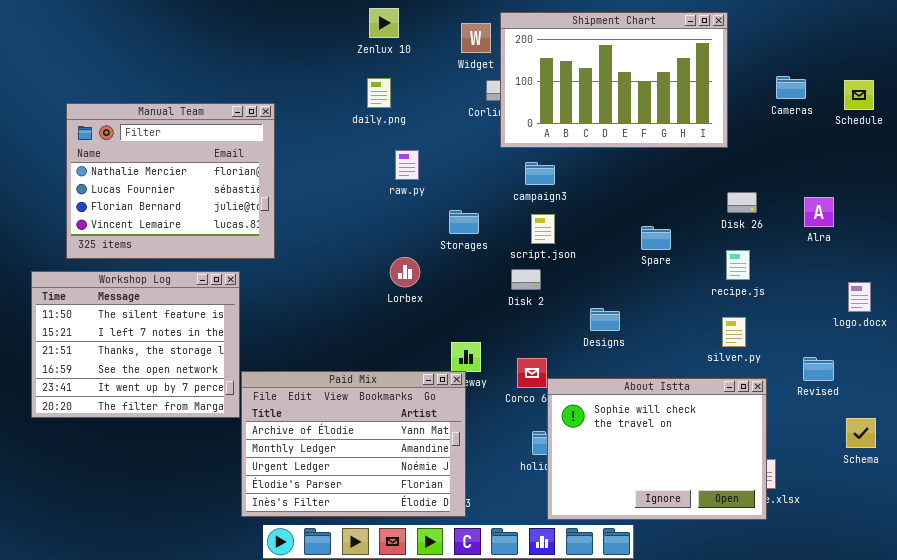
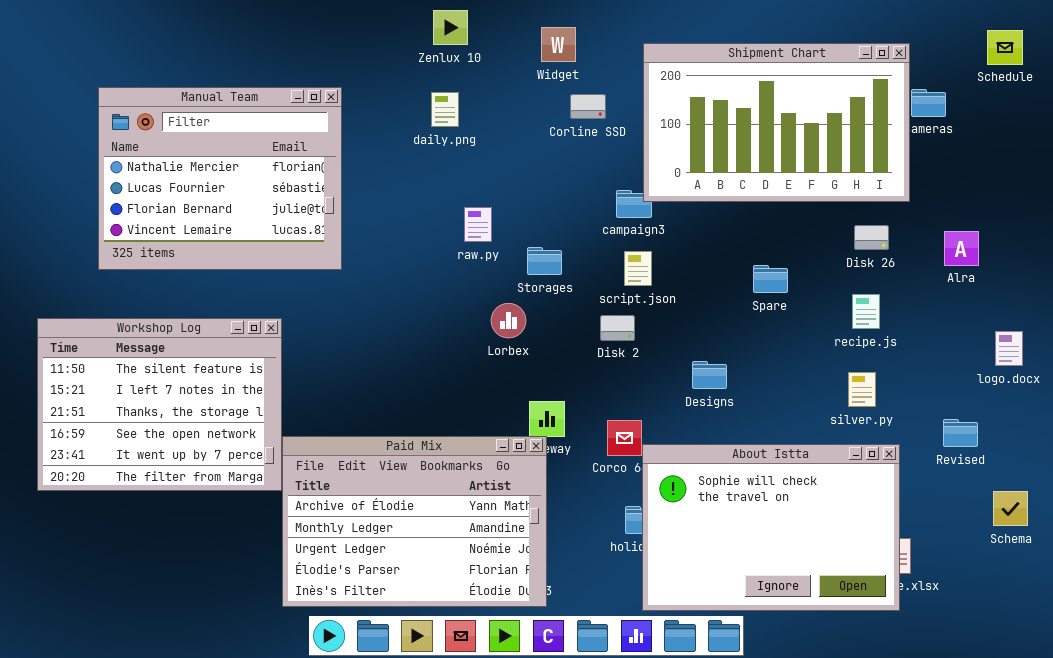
Shipment Chart: [500,12,728,148] -> [643,43,910,202], moved
Schedule: [844,80,874,110] -> [987,30,1023,65], moved
Manual Team: [66,103,275,259] -> [98,87,342,270], moved
raw.py: [395,150,419,180] -> [464,207,492,242], moved
Lorbex: [390,257,420,287] -> [491,303,526,338], moved

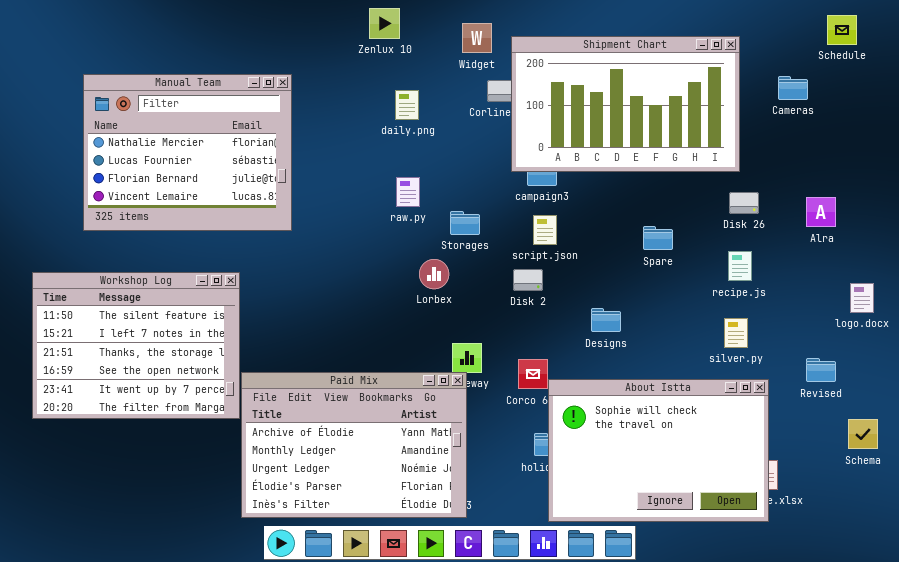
Schedule: [987,30,1023,65] -> [827,15,857,45], moved
Shipment Chart: [643,43,910,202] -> [511,36,740,172], moved
daily.png: [431,92,459,127] -> [395,90,419,120], moved

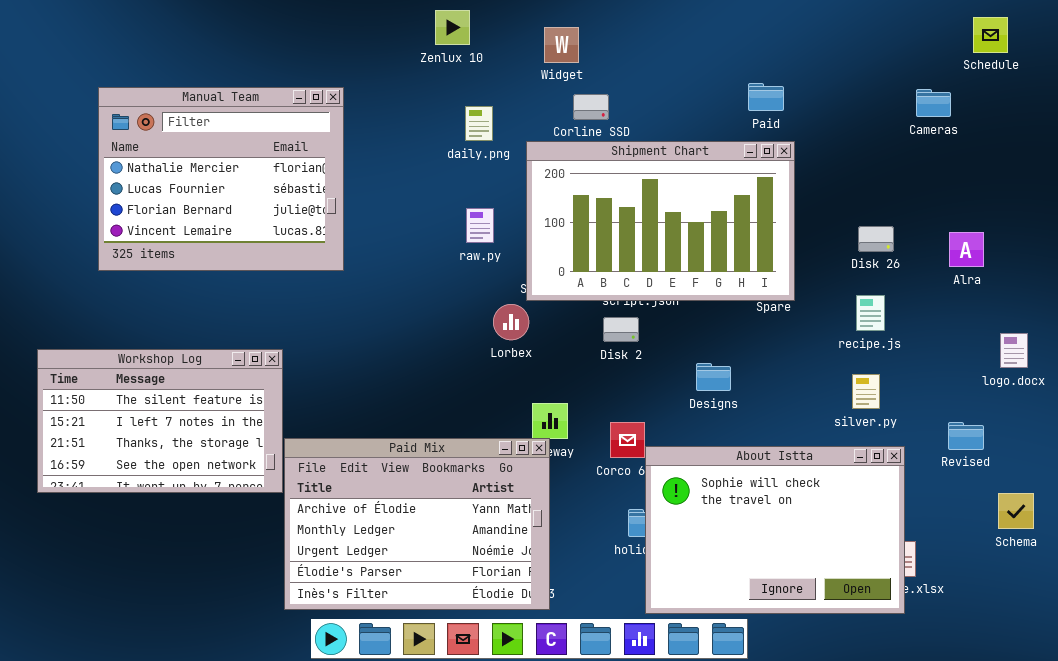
Shipment Chart: [511,36,740,172] -> [526,141,795,301], moved
Workshop Log: [32,272,240,419] -> [37,349,283,493], resized

